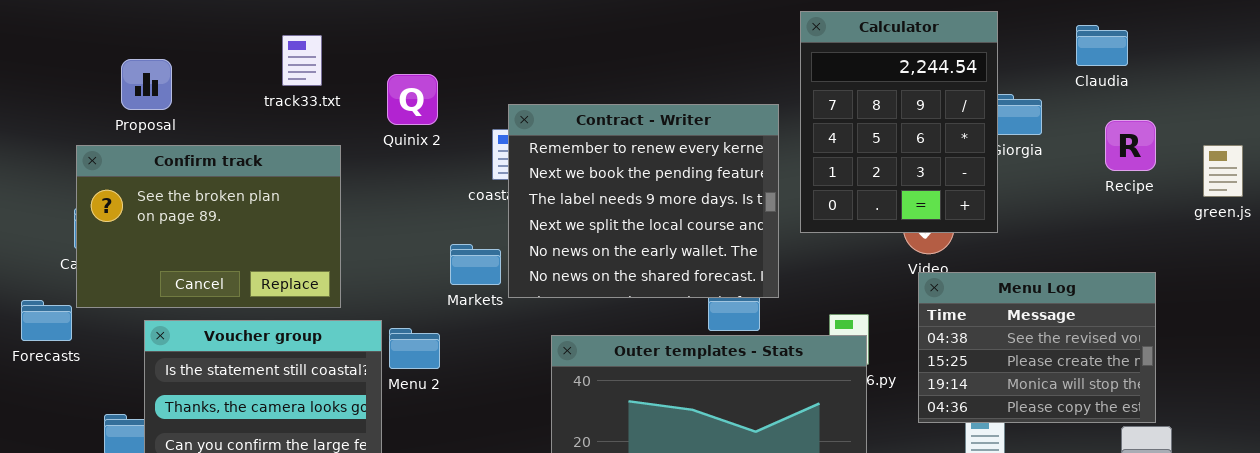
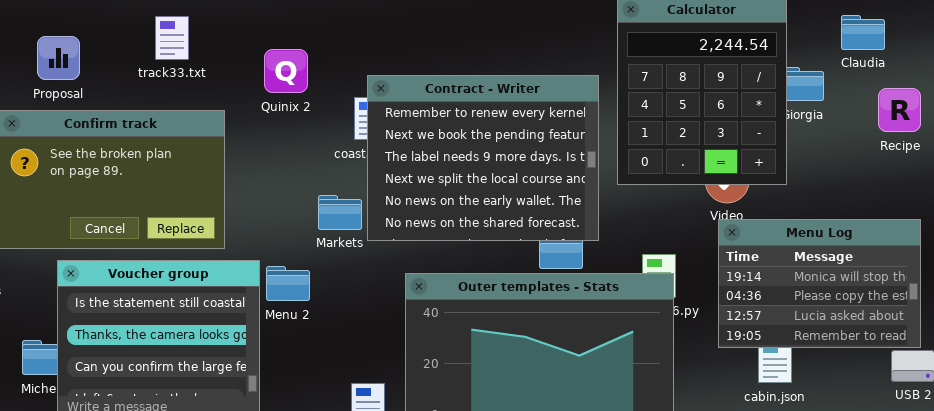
Claudia: [1076,25,1128,66] -> [841,15,885,50], moved
track33.txt: [282,35,322,86] -> [155,16,189,60], moved
Menu Log: [918,272,1156,423] -> [718,219,921,348], scrolled down 2 rows

